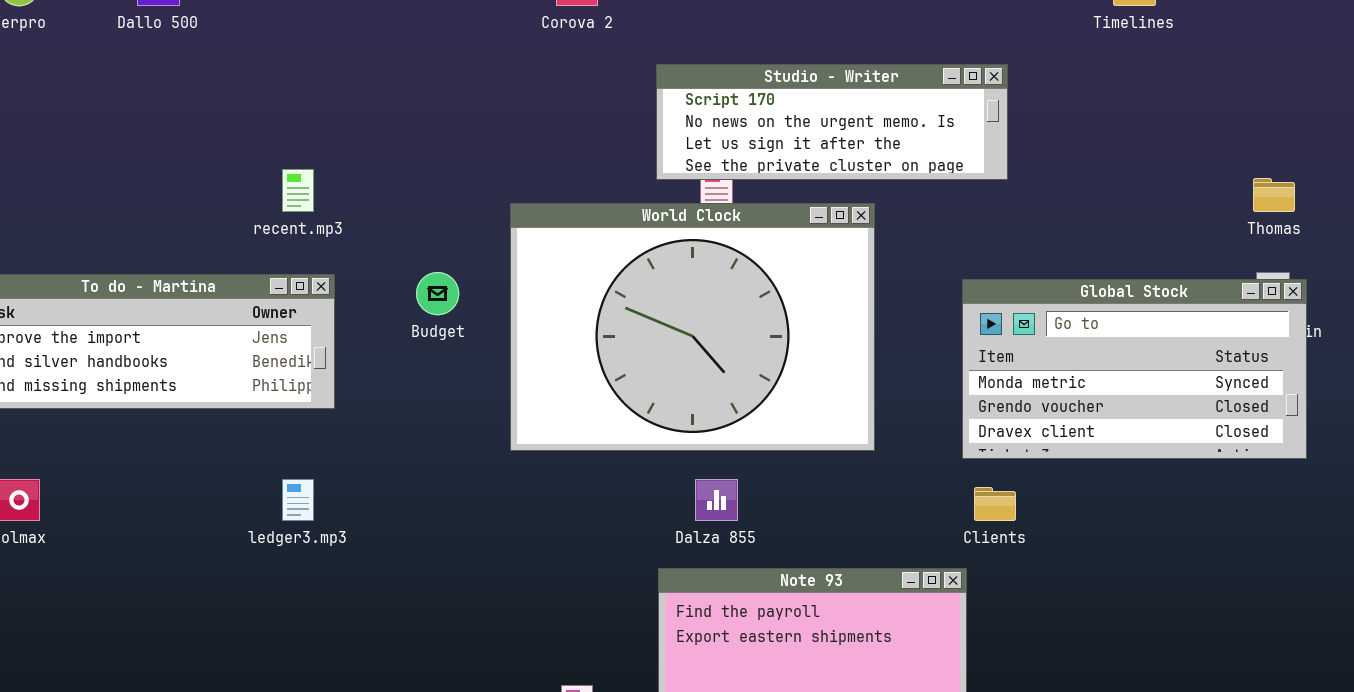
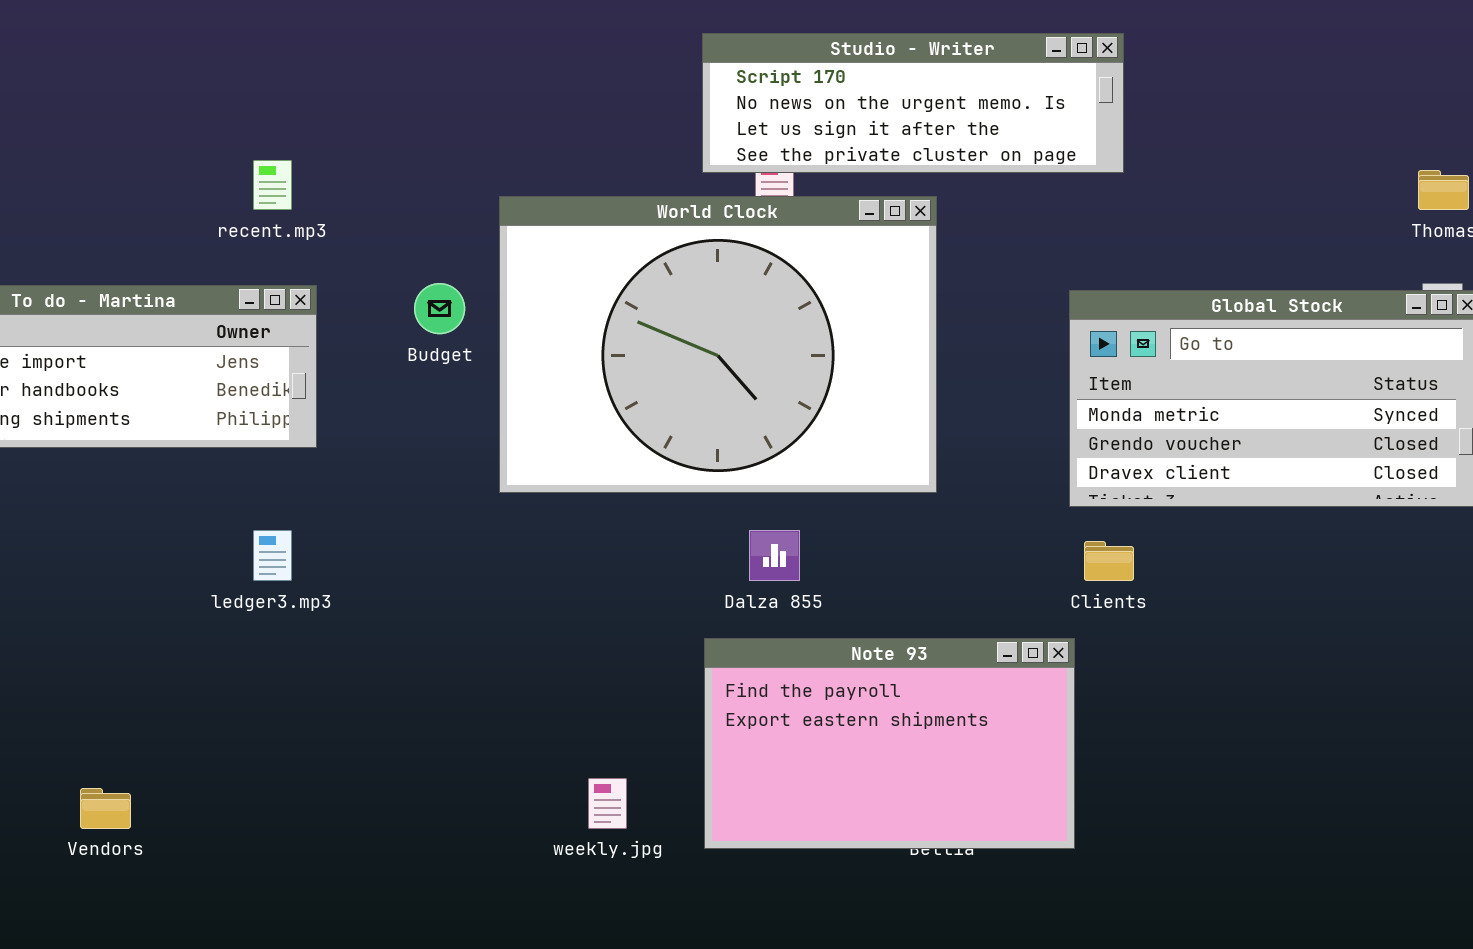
World Clock: [510,203,875,451] -> [499,196,937,493], moved

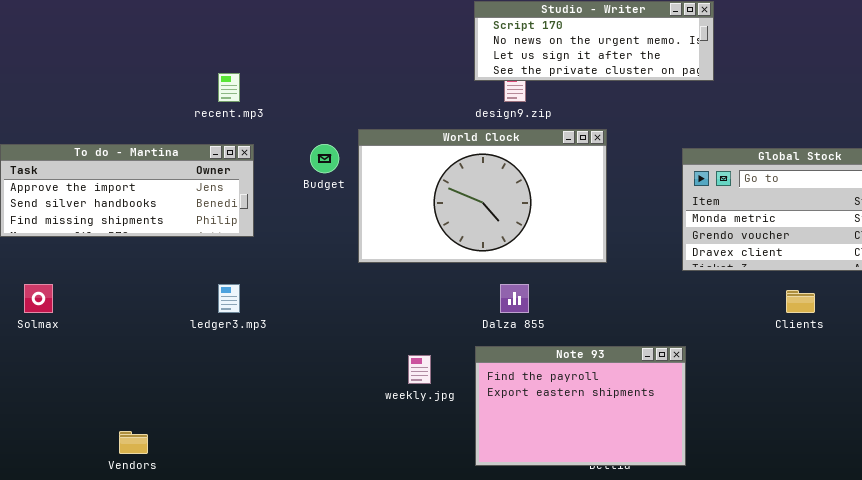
World Clock: [499,196,937,493] -> [358,129,607,263], resized
Clients: [1084,541,1134,581] -> [786,290,815,313], moved
weekly.jpg: [588,778,627,829] -> [408,355,431,384], moved

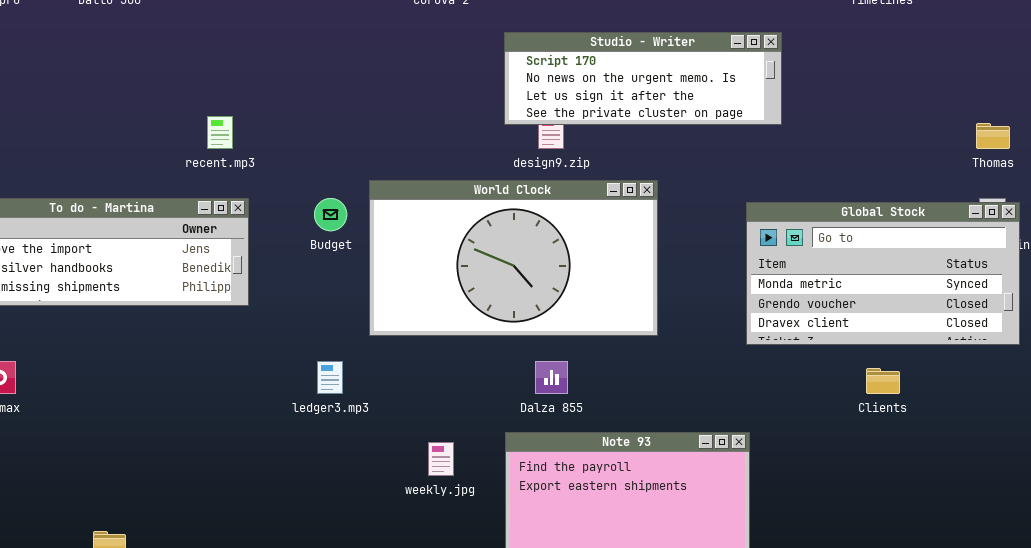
ledger3.mp3: [218,284,240,313] -> [317,361,343,394], moved

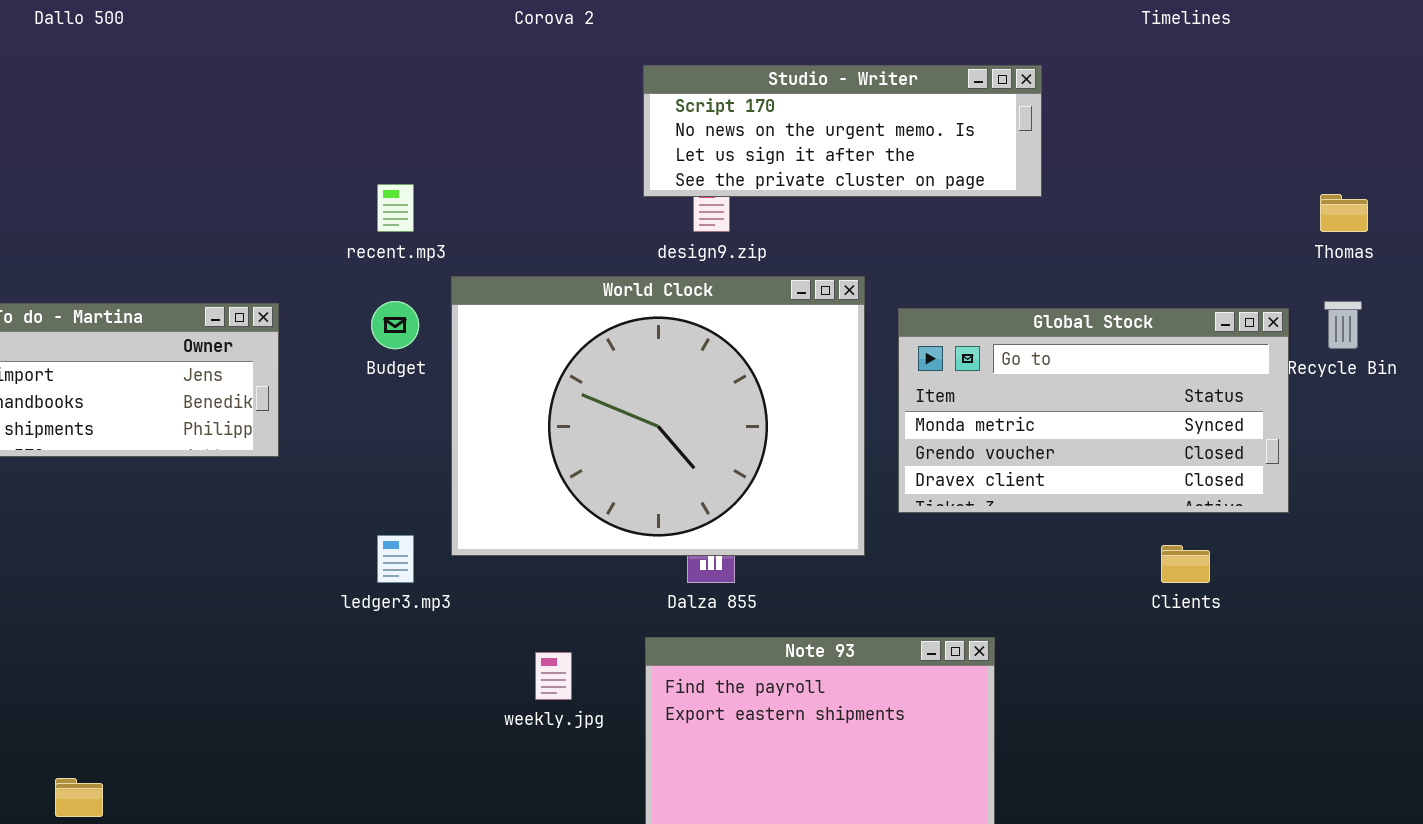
recent.mp3: [207,116,233,149] -> [377,184,414,232], moved
World Clock: [369,180,658,336] -> [451,276,865,556], resized
Global Stock: [746,202,1020,345] -> [898,308,1289,513], moved

